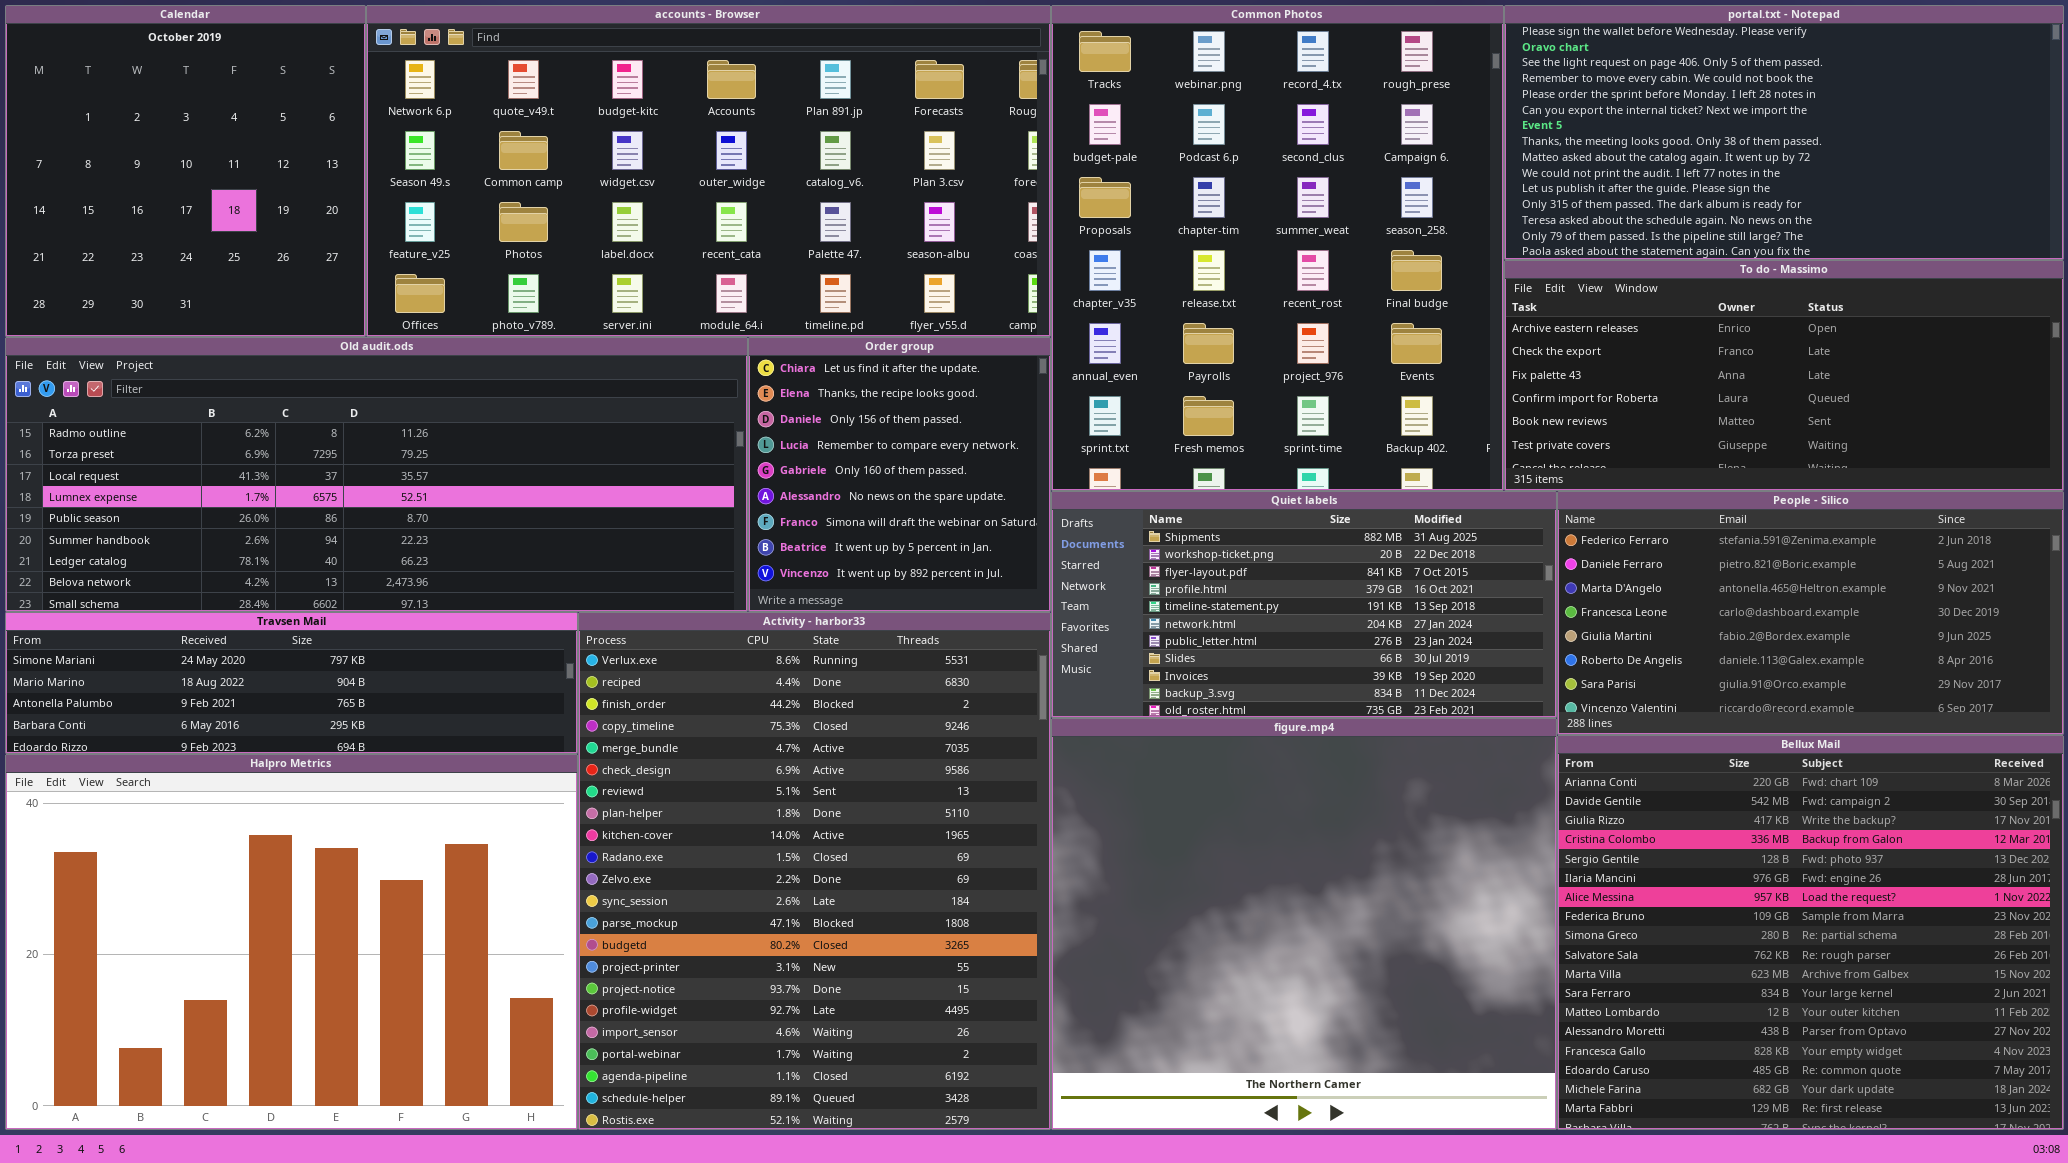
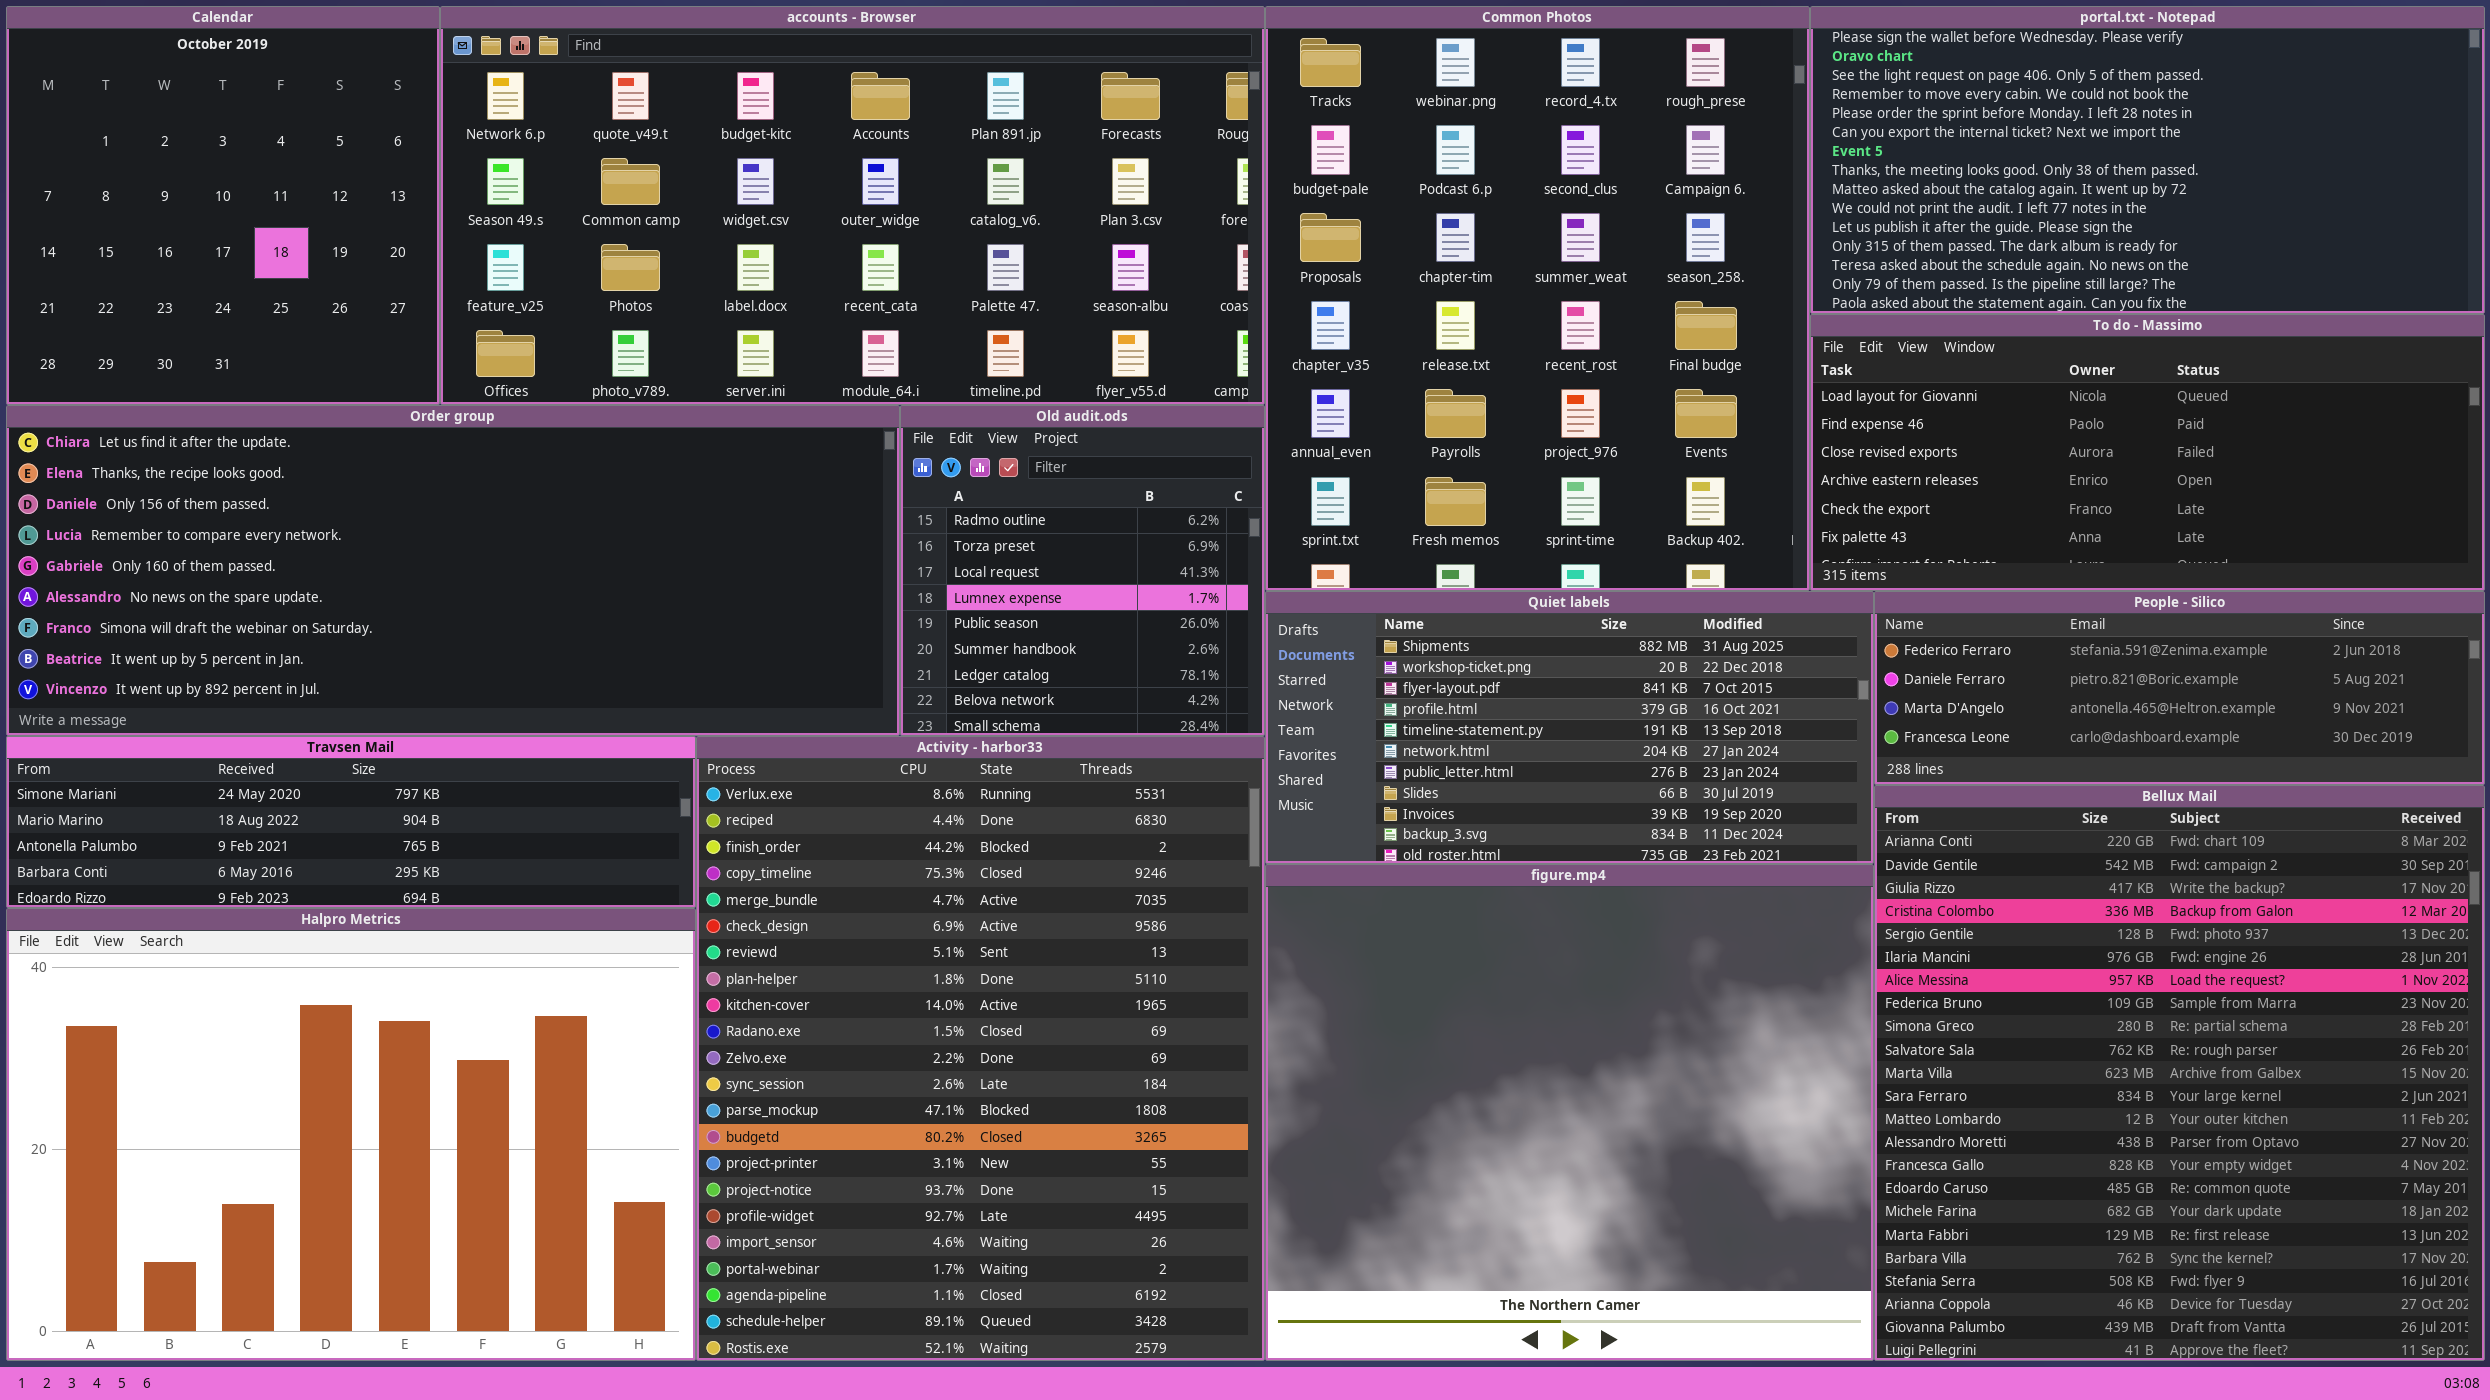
To do - Massimo: [1504,260,2064,491] -> [1810,314,2485,591], scrolled up 3 rows
Old audit.ods: [5,337,748,612] -> [900,405,1265,736], moved, resized
Order group: [748,337,1051,612] -> [6,405,900,736], moved, resized
People - Silico: [1557,491,2064,735] -> [1874,591,2485,785], resized
Bellux Mail: [1557,735,2064,1130] -> [1874,785,2485,1361], resized

